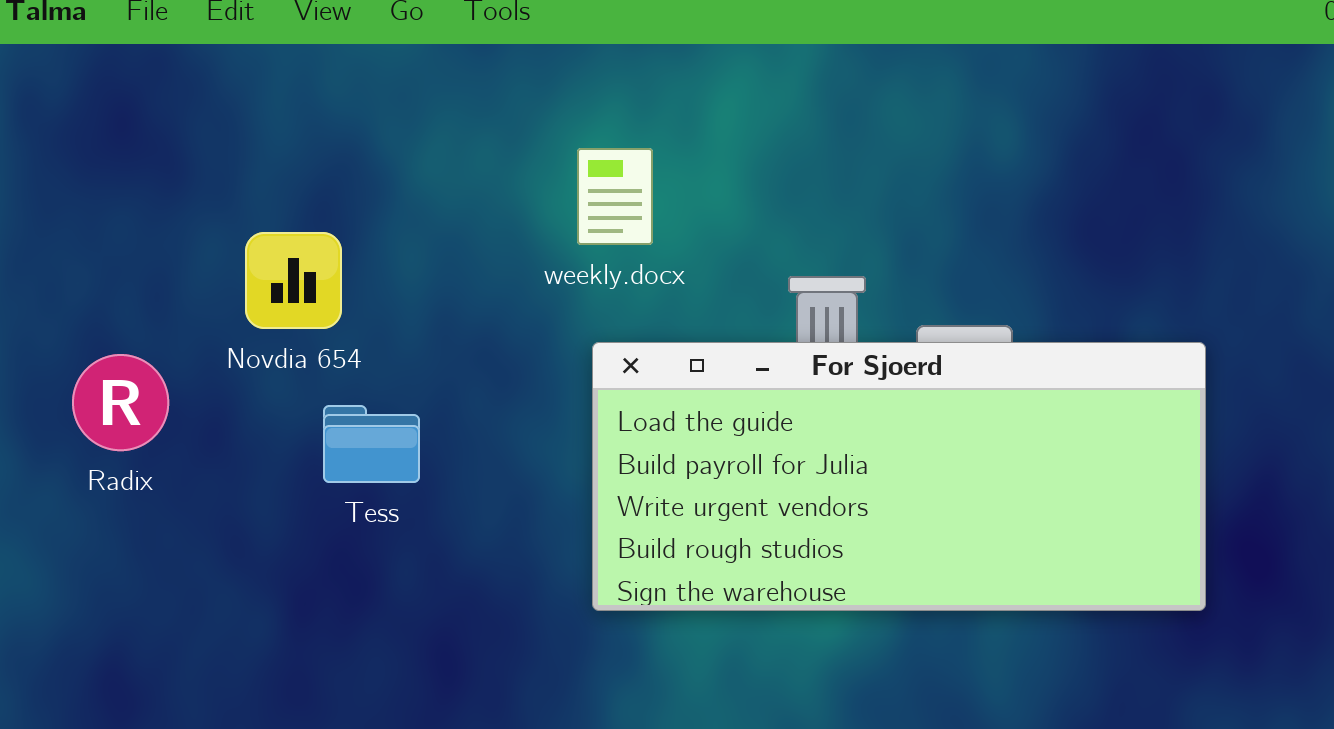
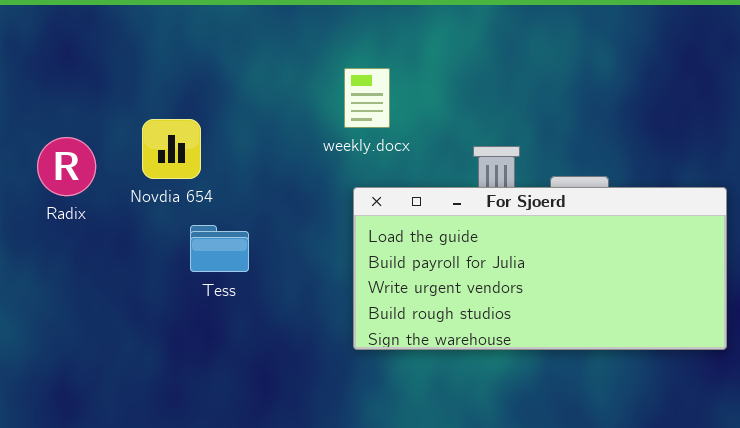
Radix: [72,354,169,451] -> [37,137,96,196], moved

